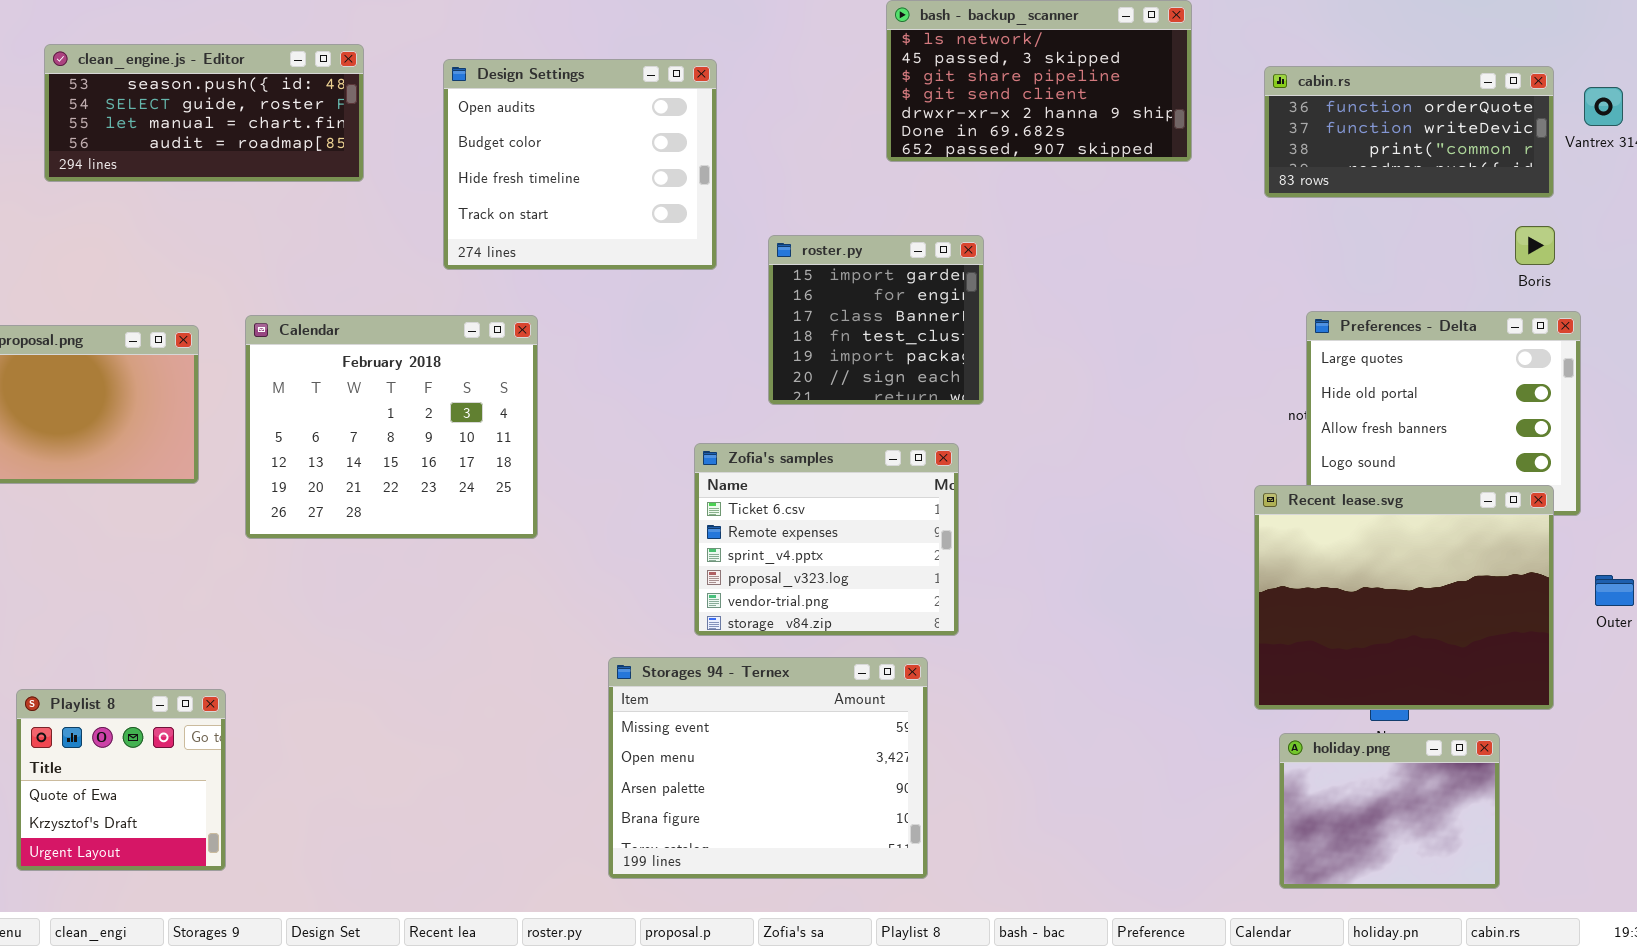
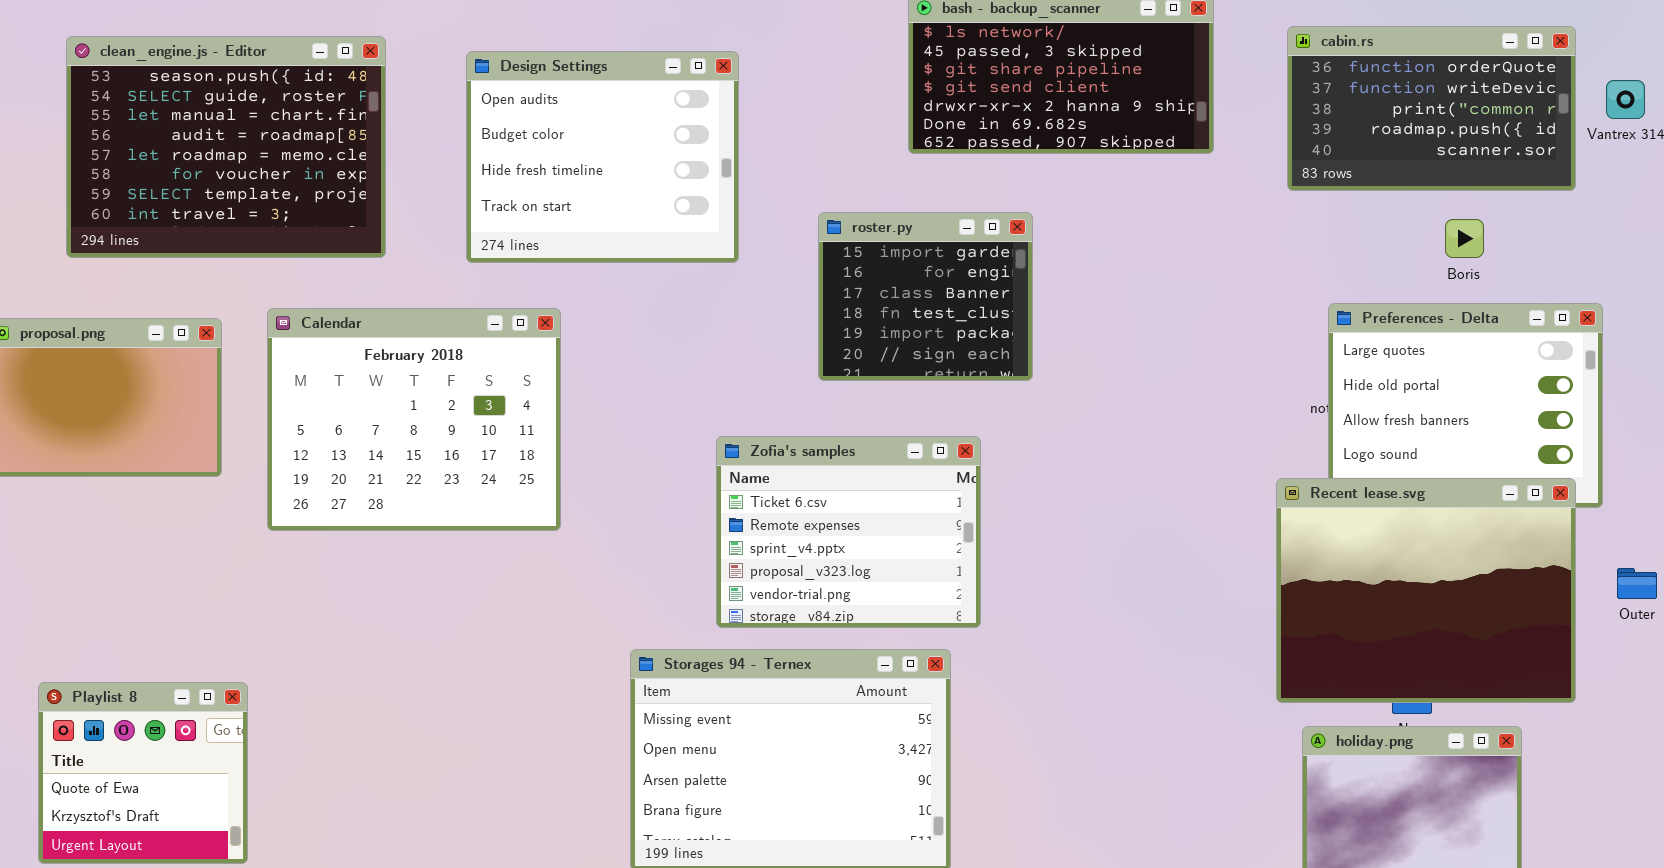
clean_engine.js - Editor: [44,44,364,182] -> [66,36,386,258], resized
cabin.rs: [1264,66,1554,198] -> [1287,26,1576,191], resized
Boris: [1515,226,1555,265] -> [1445,219,1484,258], moved
roster.py: [768,235,984,405] -> [818,212,1033,381], moved

